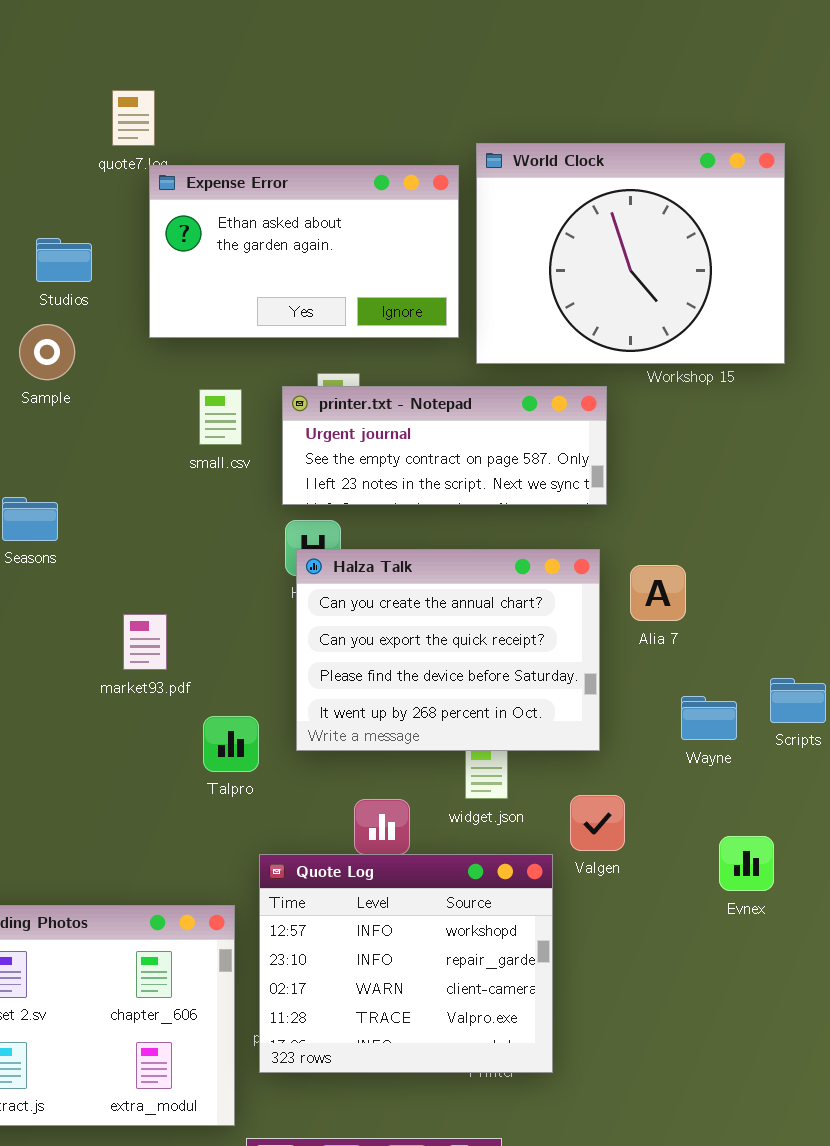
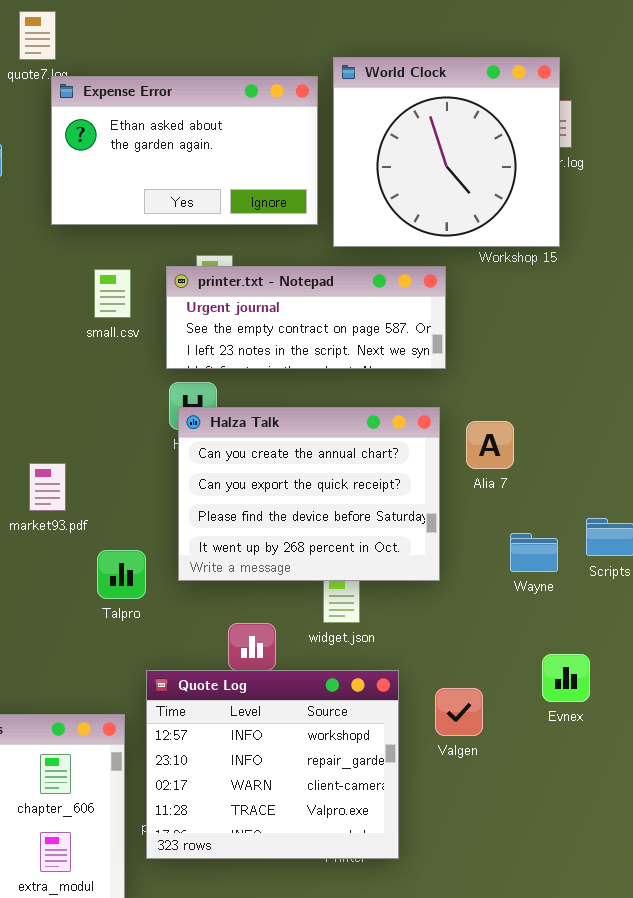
World Clock: [476,143,785,364] -> [333,57,560,247], resized
Valgen: [570,795,625,851] -> [435,688,483,736], moved

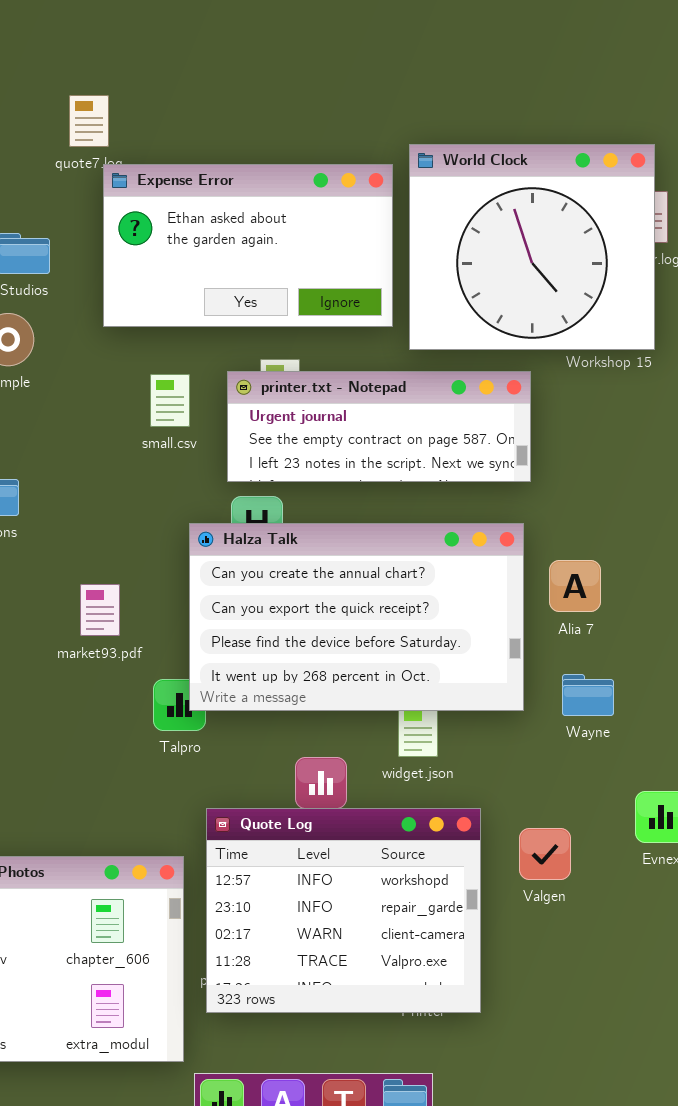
Halza Talk: [178,407,440,581] -> [189,523,524,711], resized
Alia 7: [466,421,514,469] -> [549,560,601,612], moved
Wayne: [510,533,558,572] -> [562,674,614,716], moved

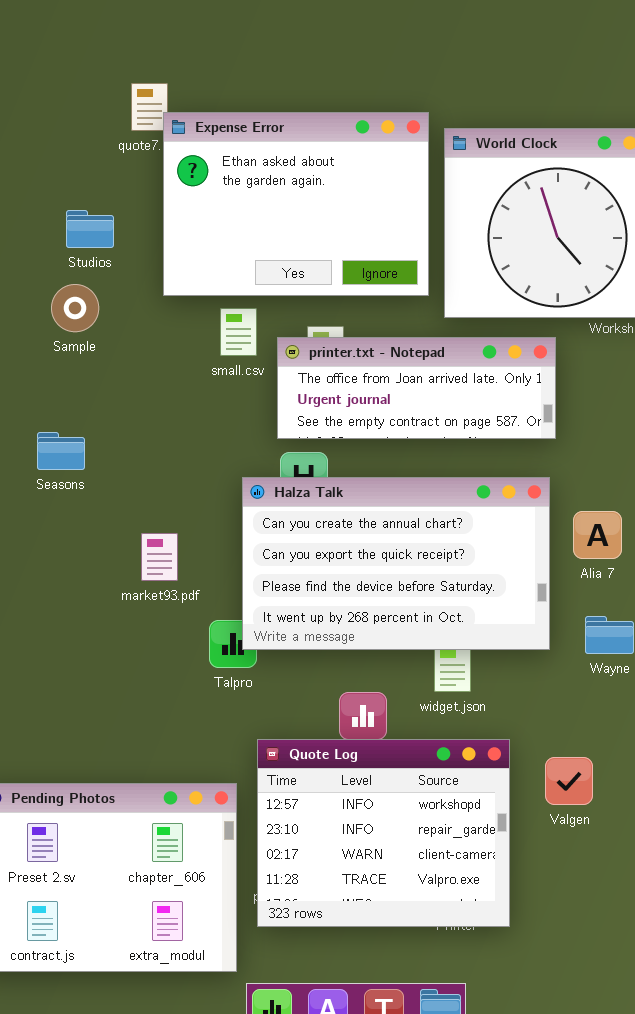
Expense Error: [103,164,393,327] -> [163,112,429,296], resized
printer.txt - Notepad: [227,371,531,482] -> [277,337,556,439], scrolled up 1 row
small.csv: [150,374,190,427] -> [220,308,257,356], moved

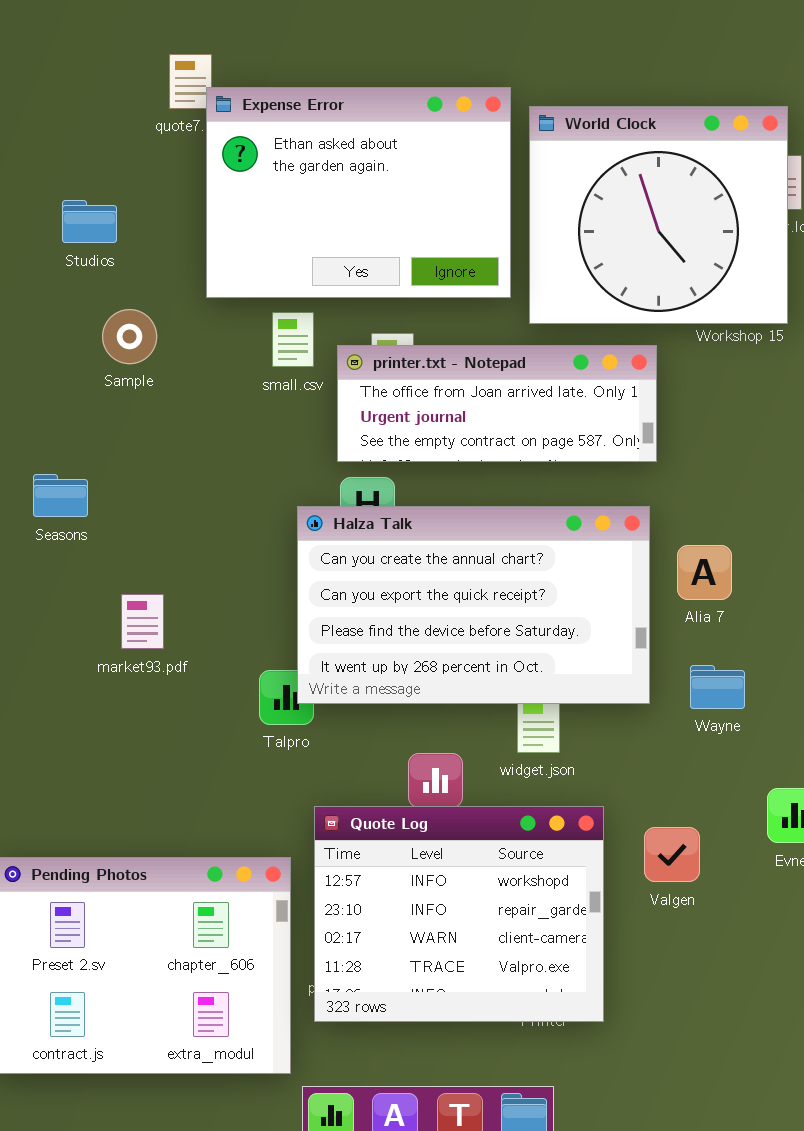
Studios: [66,210,114,248] -> [62,200,117,243], moved
Sample: [51,284,99,332] -> [102,309,157,364], moved
Seasons: [37,432,85,470] -> [33,474,88,517], moved
market93.pdf: [141,533,178,581] -> [121,594,164,649], moved

